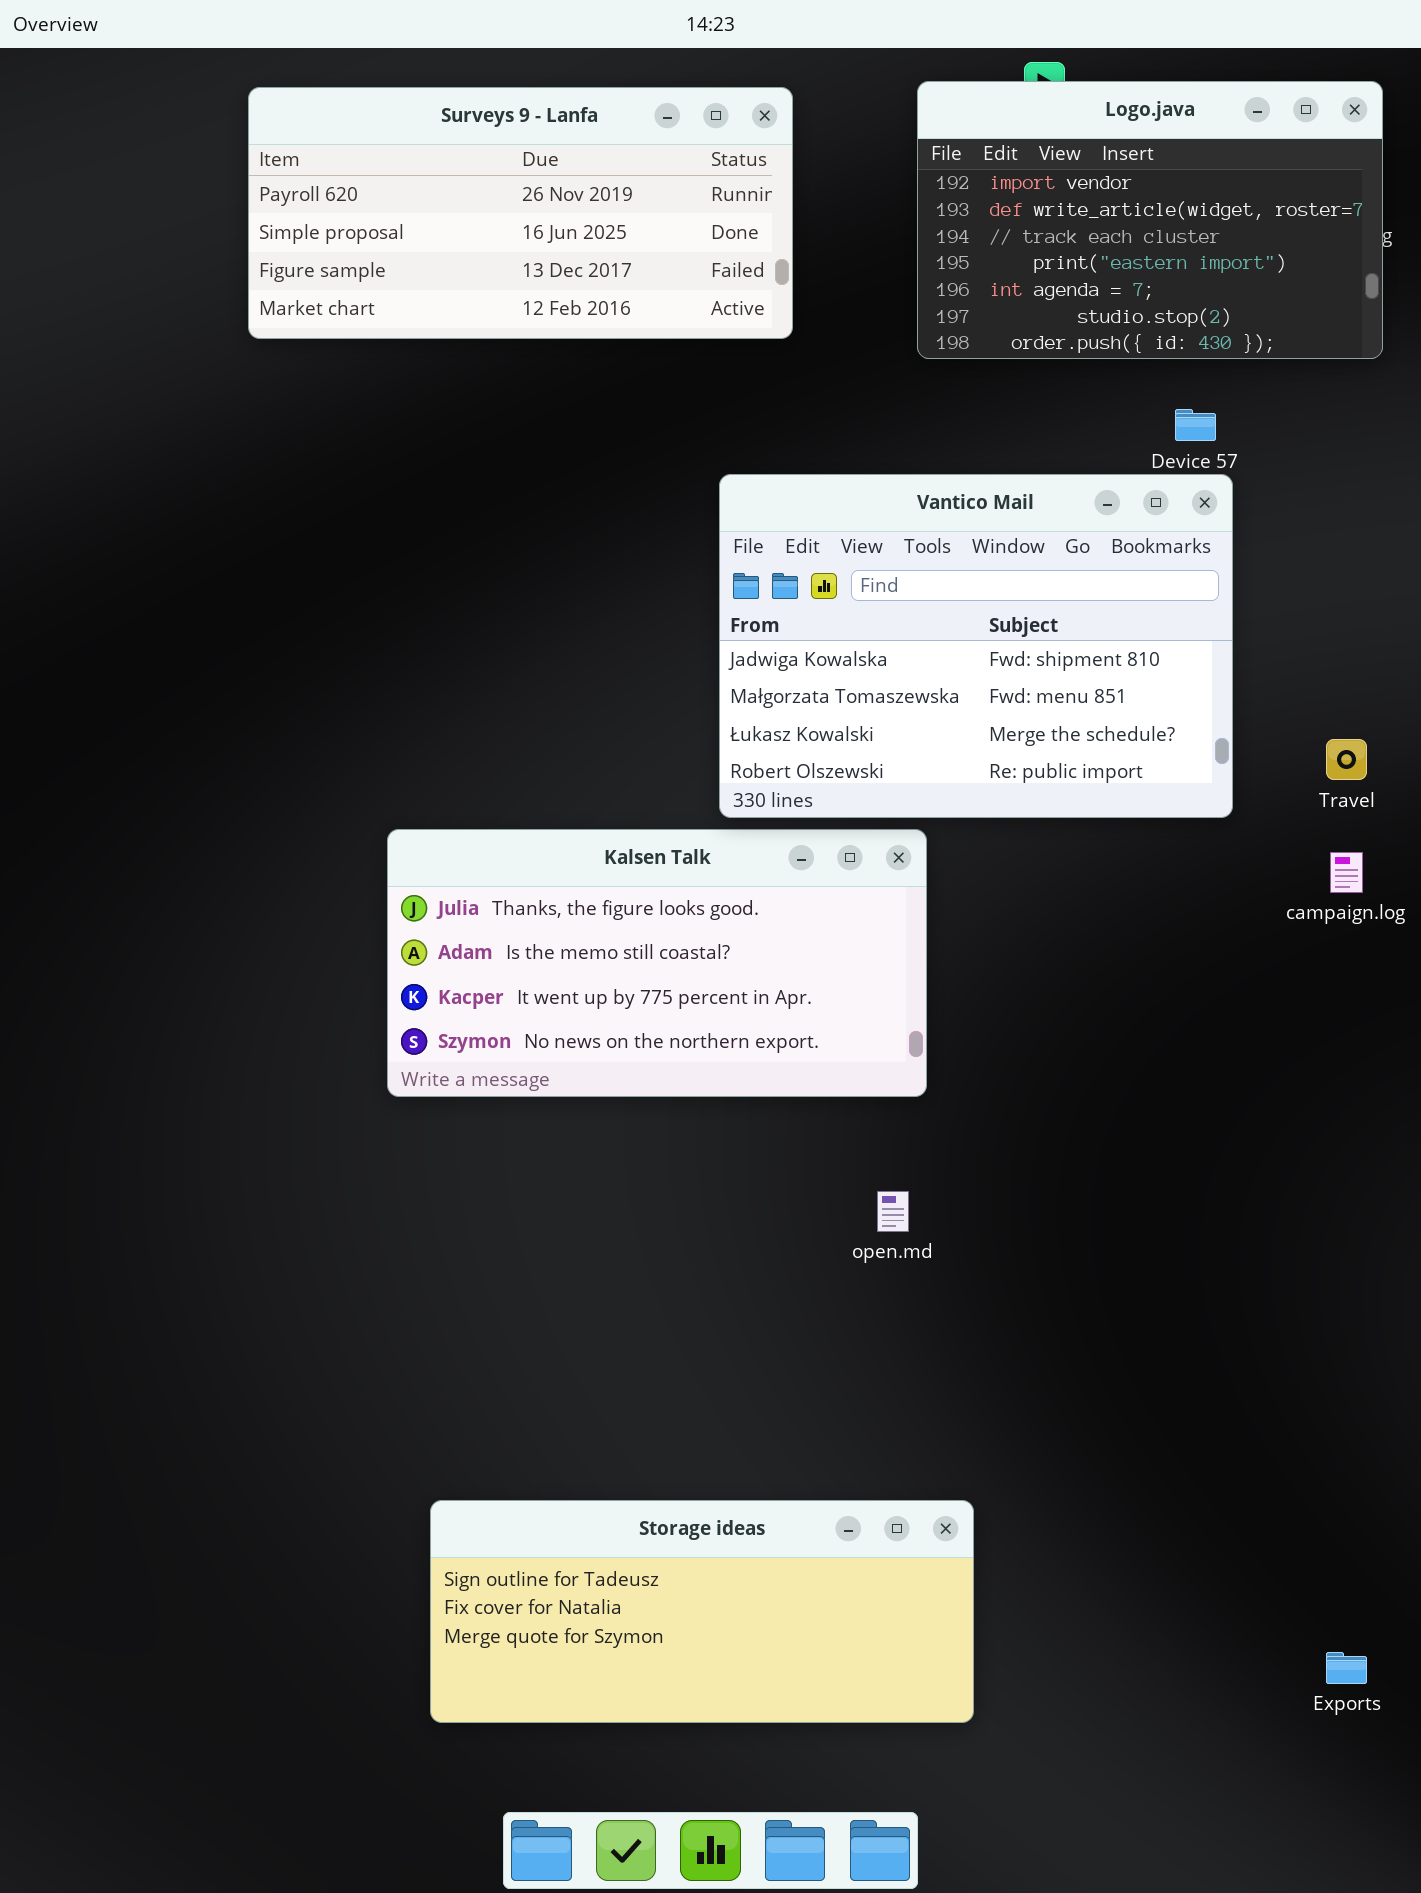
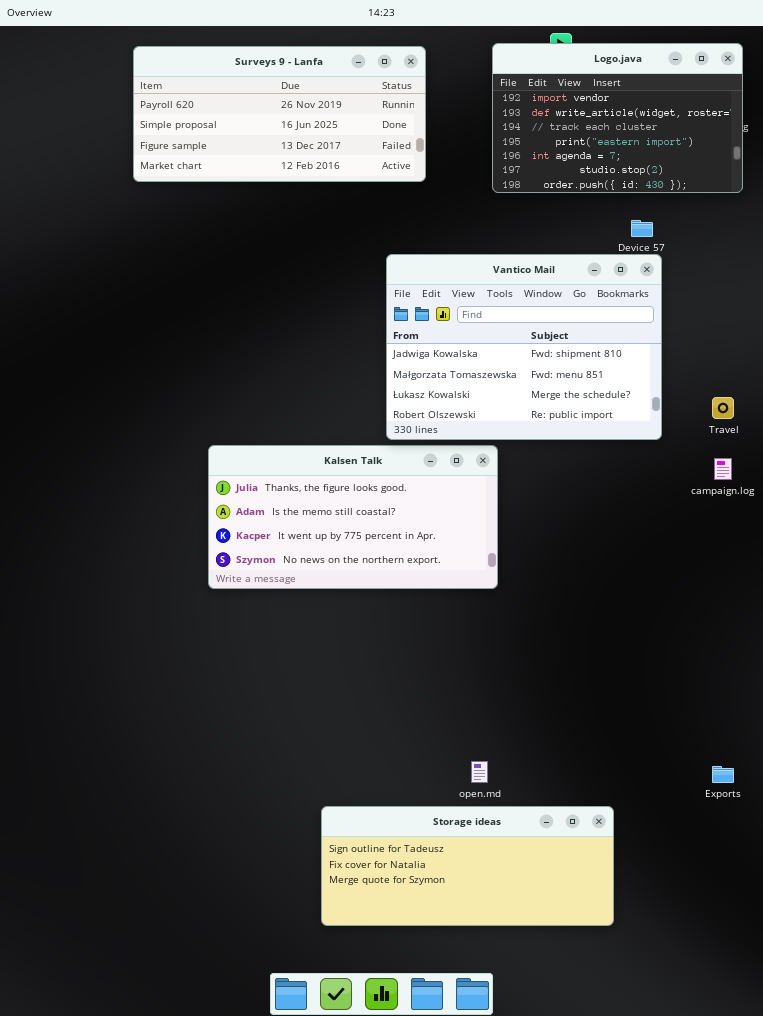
open.md: [877,1191,909,1232] -> [471,761,488,783], moved
Storage ideas: [430,1500,974,1723] -> [321,806,614,926], moved
Exports: [1326,1652,1367,1684] -> [712,766,734,783], moved

